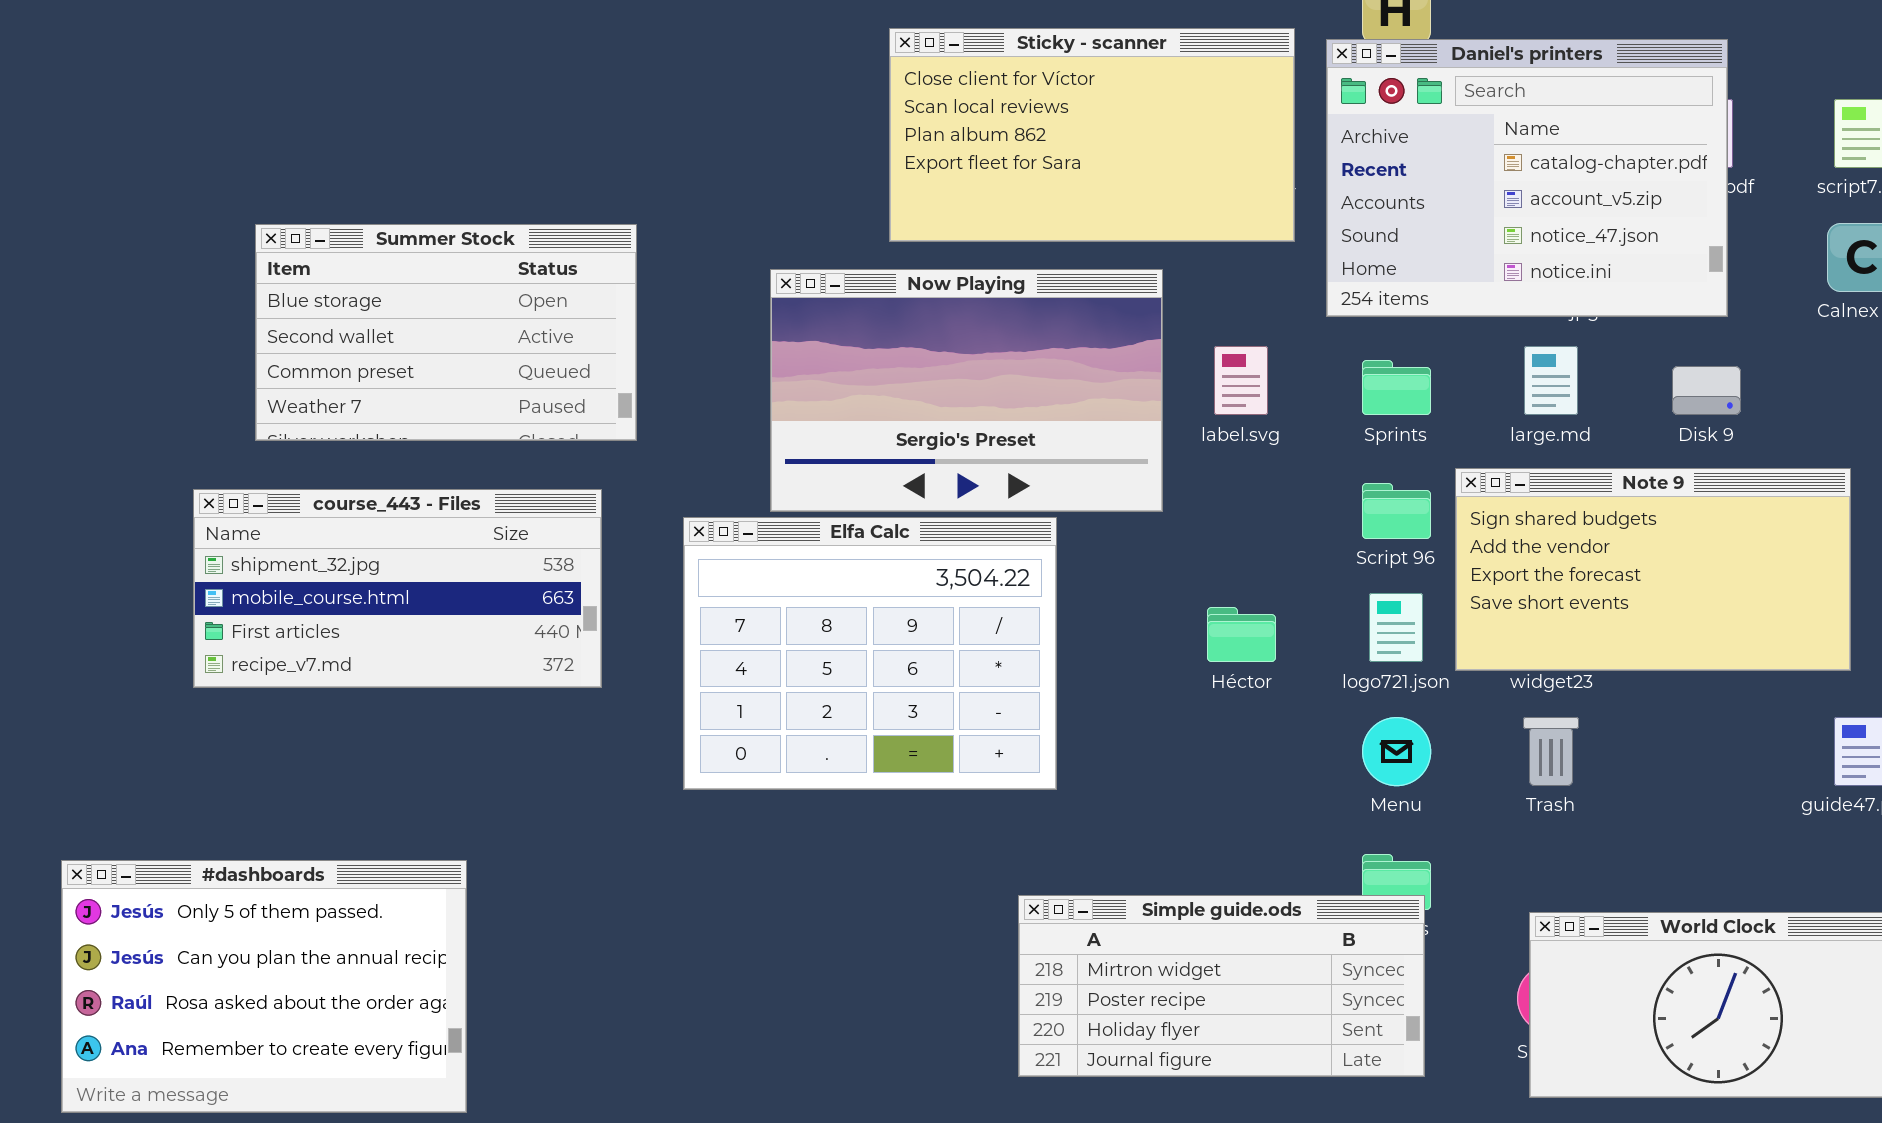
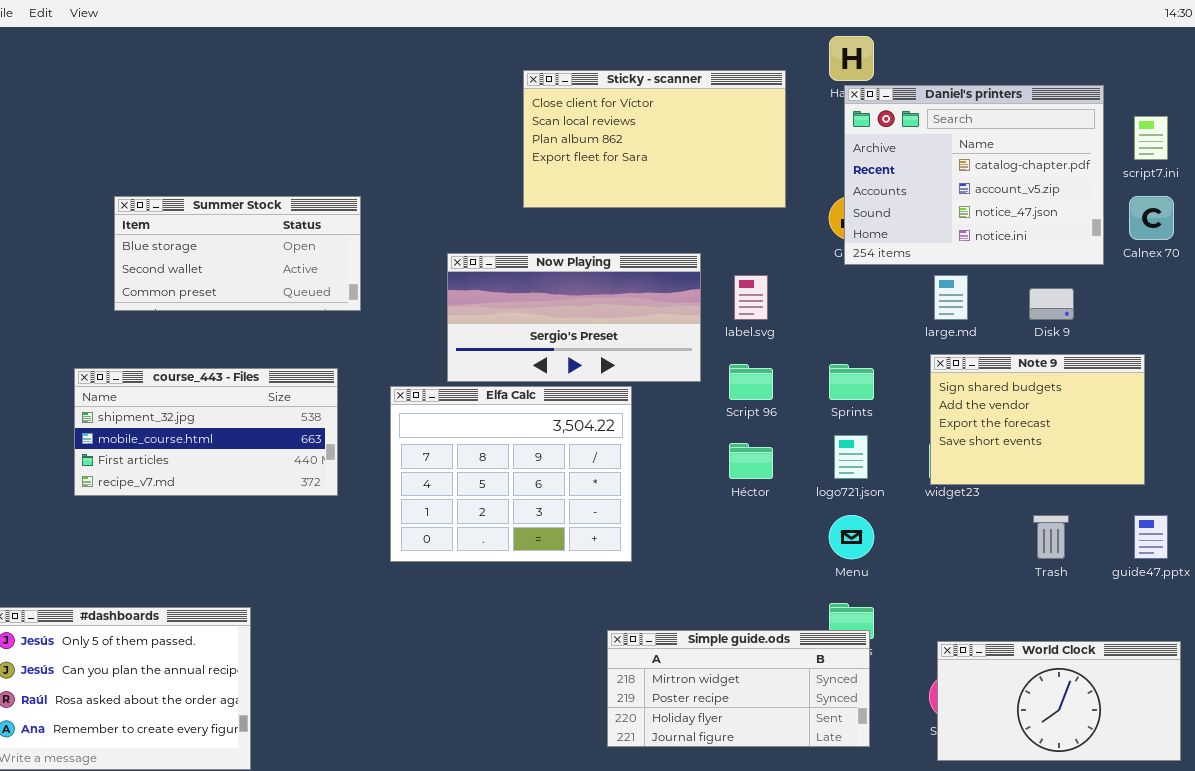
Daniel's printers: [1326,39,1728,317] -> [844,85,1104,265], moved
Summer Stock: [255,224,637,441] -> [114,196,361,311], resized
Now Playing: [770,269,1163,512] -> [447,253,701,382], resized
Sprints: [1362,360,1431,415] -> [829,364,874,400], moved
Note 9: [1455,468,1851,671] -> [930,354,1145,485], resized
Script 96: [1362,483,1431,539] -> [729,364,773,400], moved
Trash: [1523,717,1579,786] -> [1033,515,1069,559], moved

